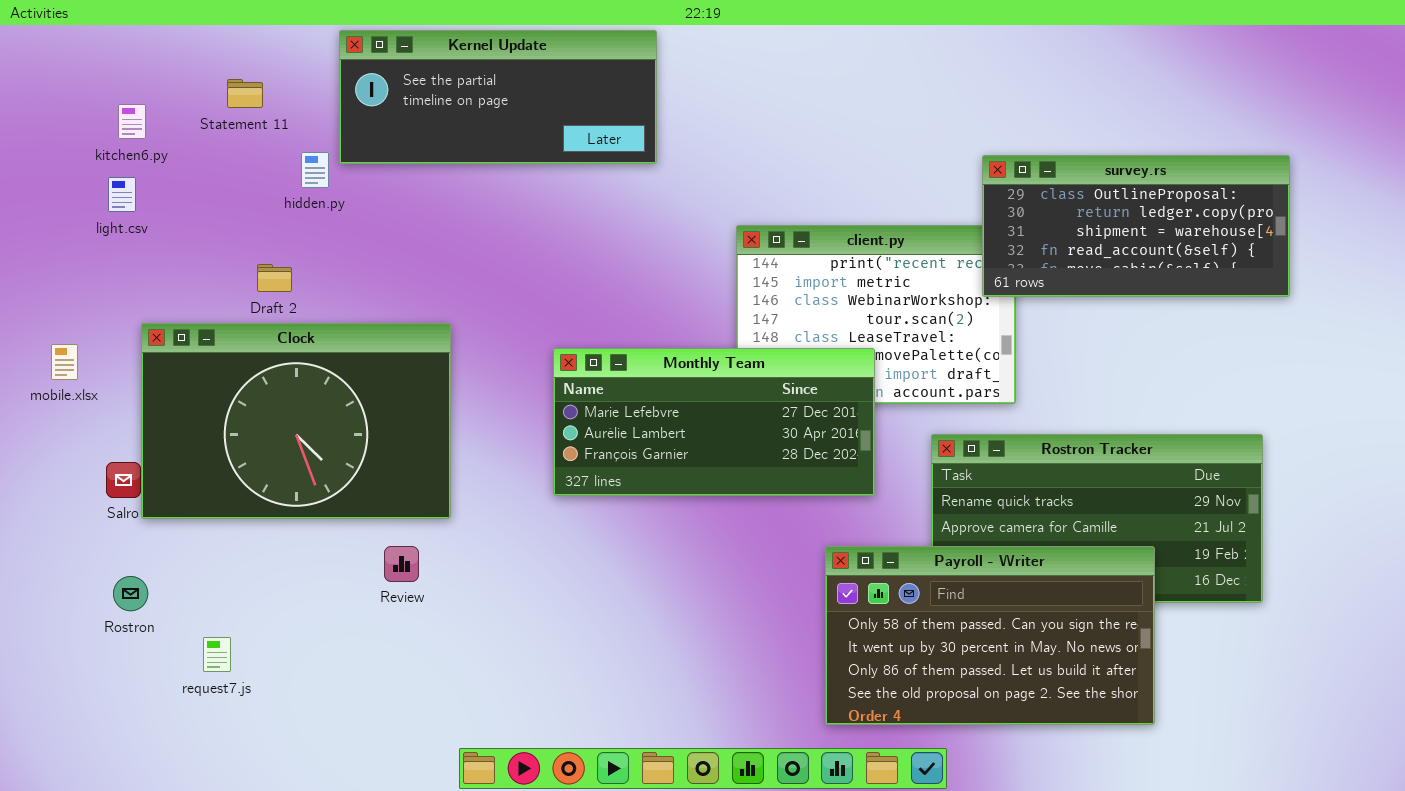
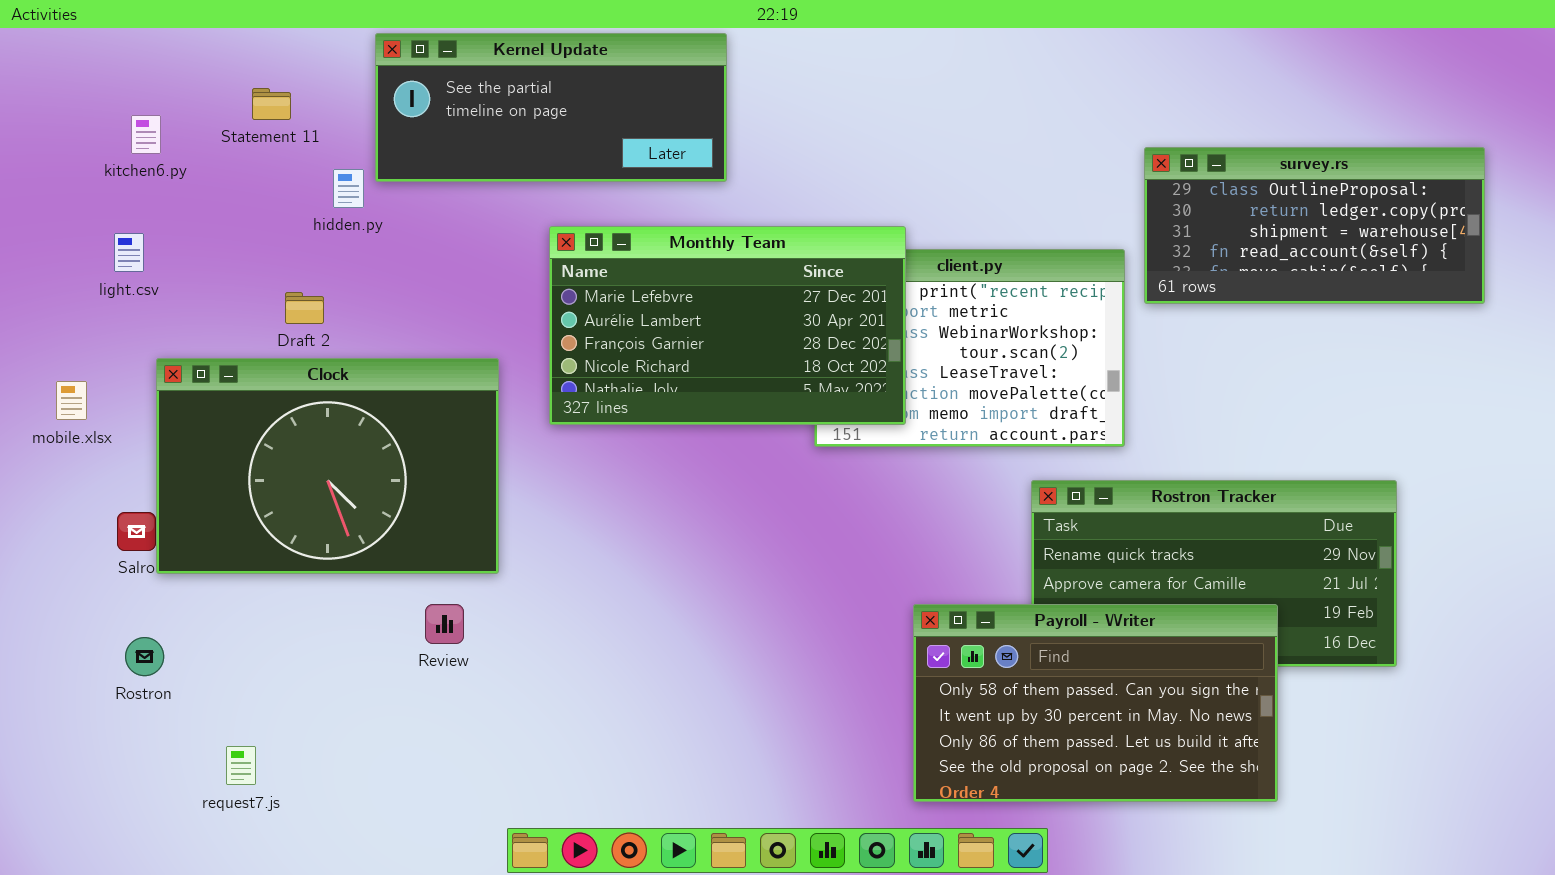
survey.rs: [982,155,1290,297] -> [1144,147,1485,304], moved
light.csv: [108,177,136,212] -> [114,233,144,272], moved
Monthly Team: [553,348,875,496] -> [549,226,906,425], moved, resized
request7.js: [203,637,231,672] -> [226,746,256,785], moved

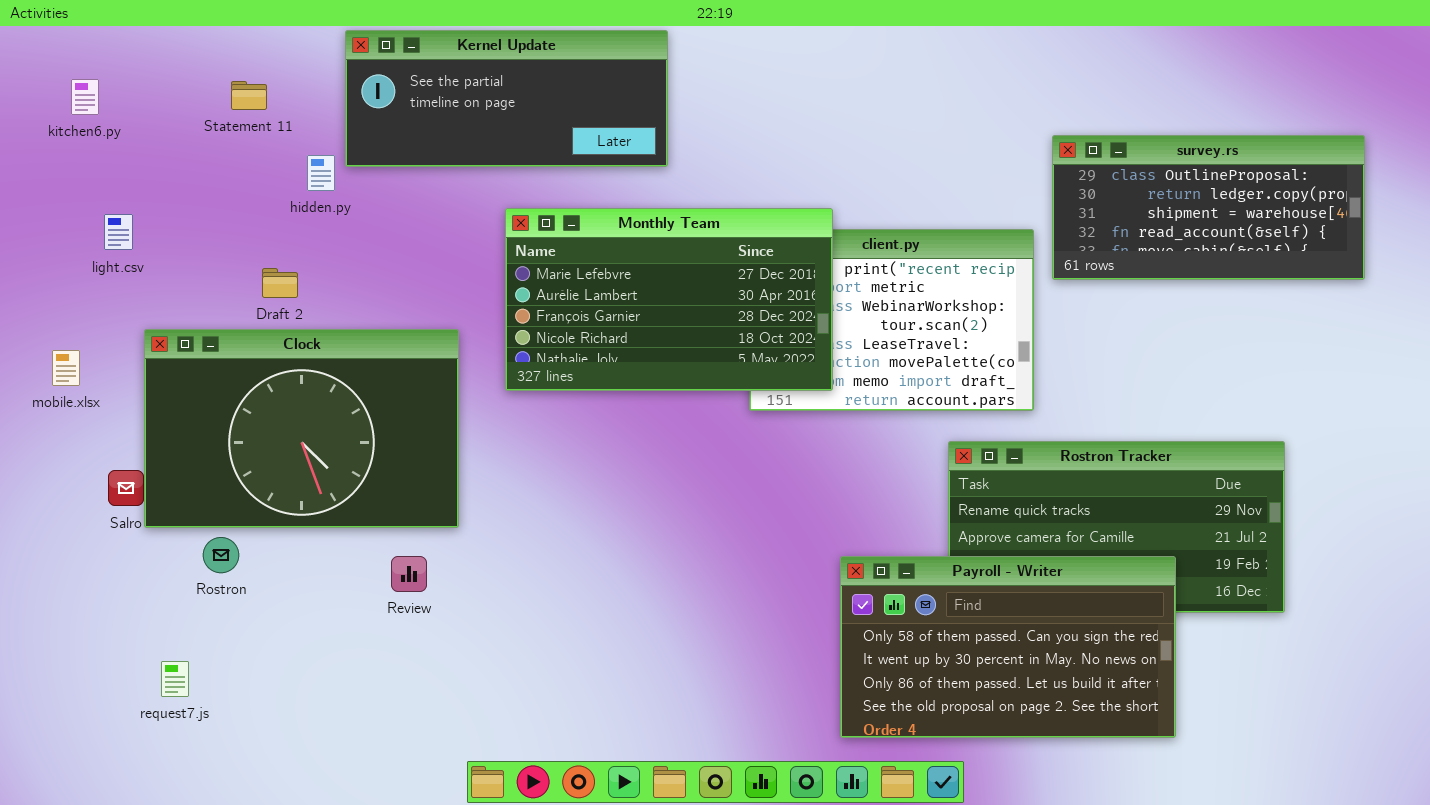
kitchen6.py: [131,115,161,154] -> [71,79,99,115], moved
Rostron: [125,637,164,676] -> [203,537,239,573], moved
request7.js: [226,746,256,785] -> [161,661,189,697], moved

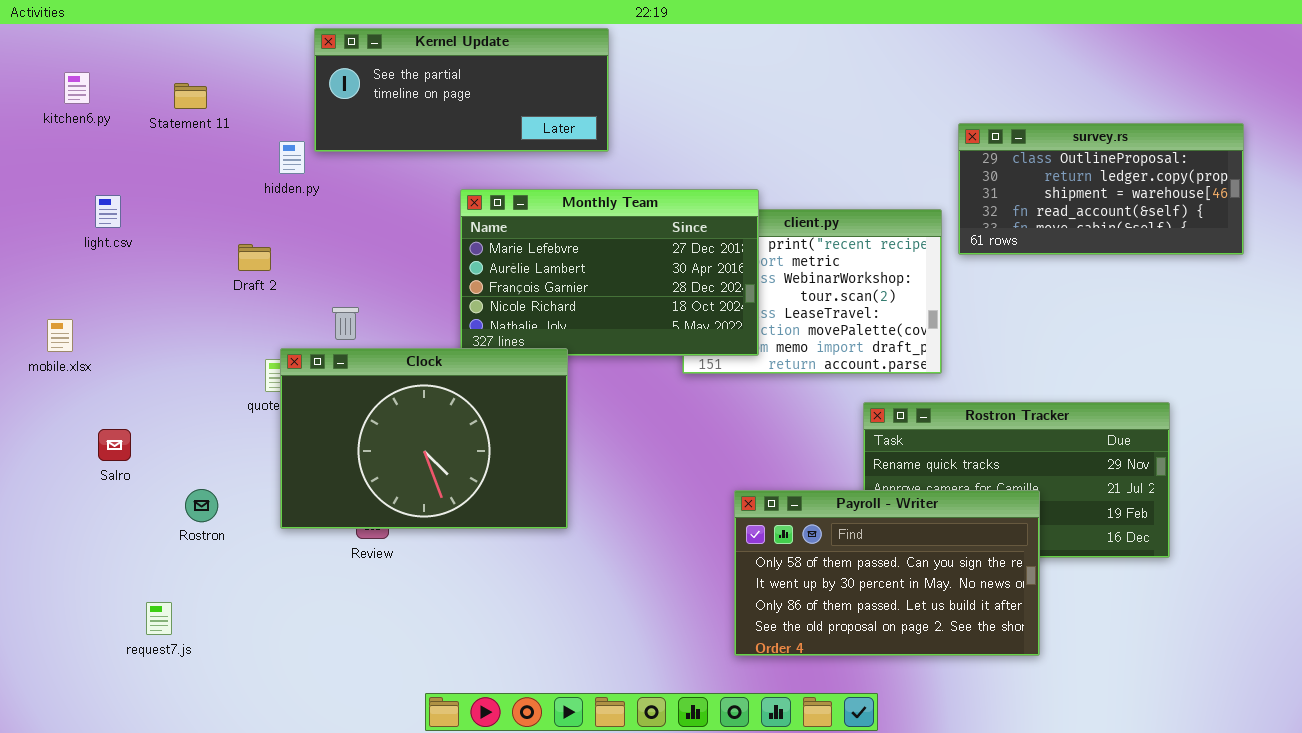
Statement 11: [231,81,267,110] -> [174,83,207,109], moved
Clock: [144,329,459,528] -> [280,348,568,529], moved
Payroll - Writer: [840,556,1176,738] -> [734,490,1040,656], moved

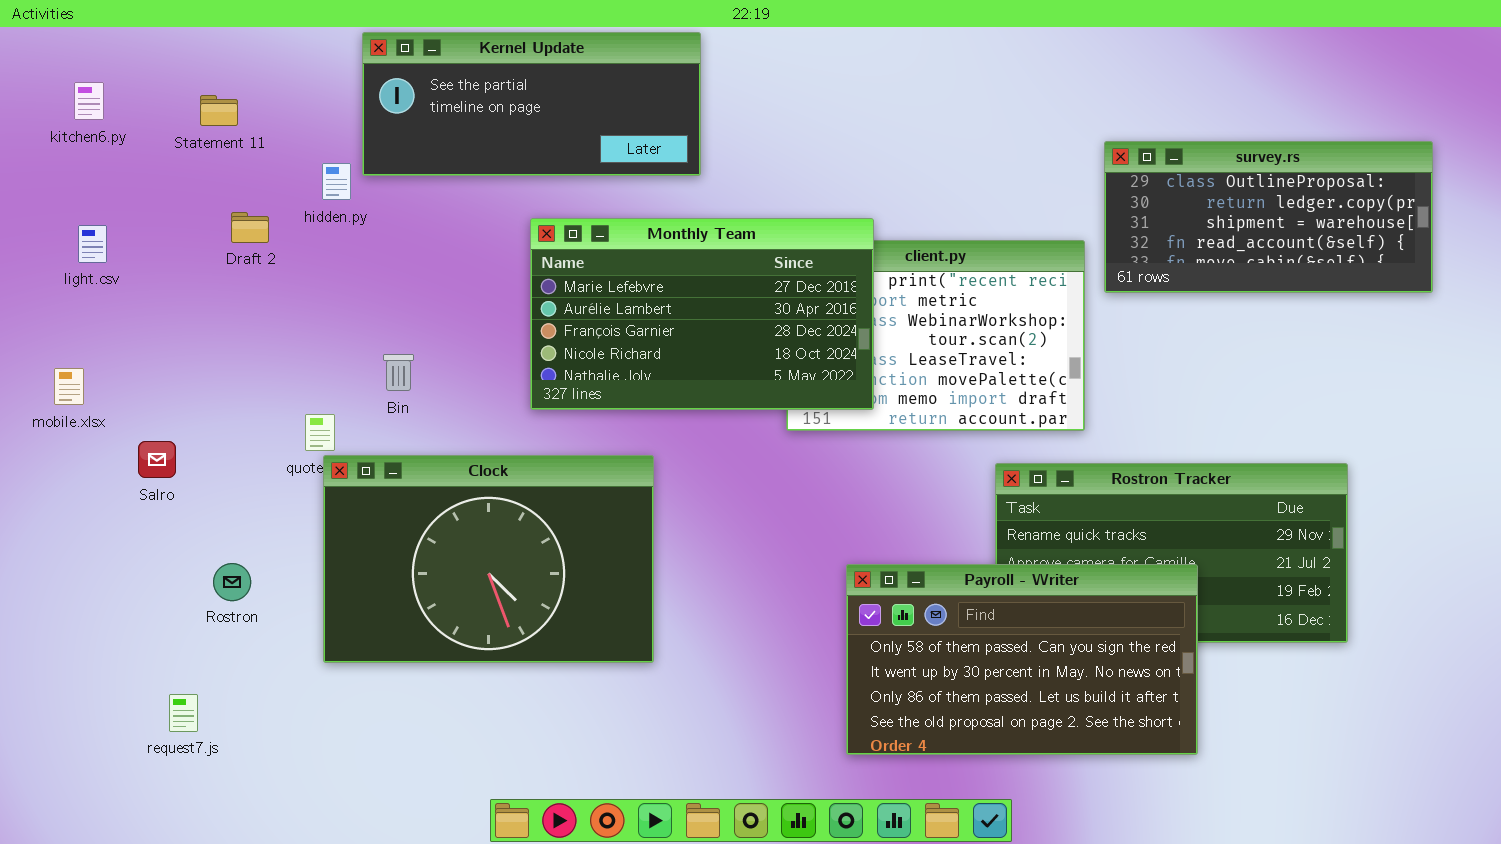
light.csv: [95,195,121,228] -> [78,225,107,263], moved
Draft 2: [238,244,271,271] -> [231,212,269,243], moved
Clock: [280,348,568,529] -> [323,455,654,663], moved
Salro: [98,429,131,461] -> [138,441,176,478], moved

